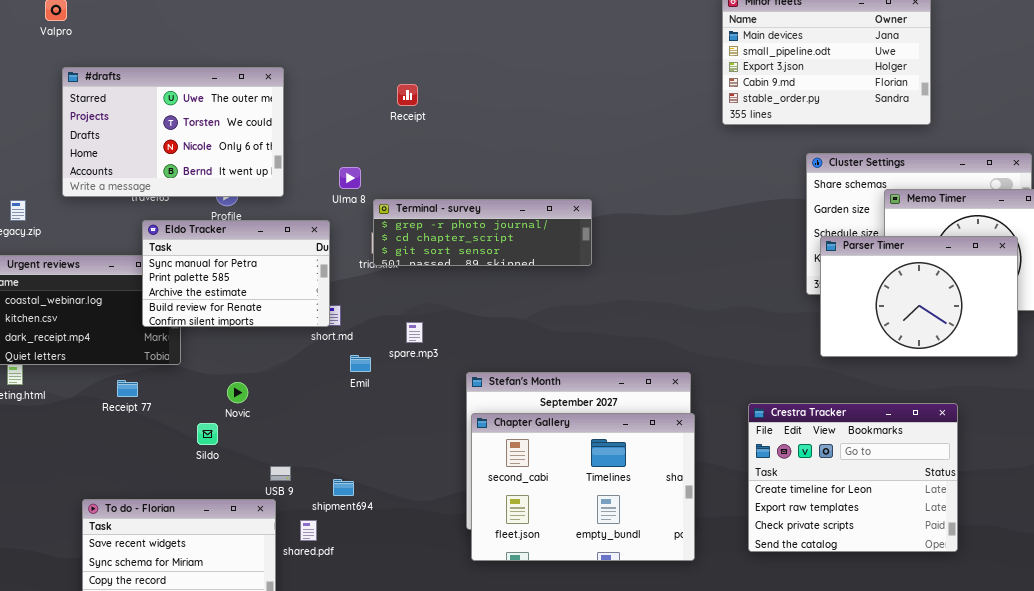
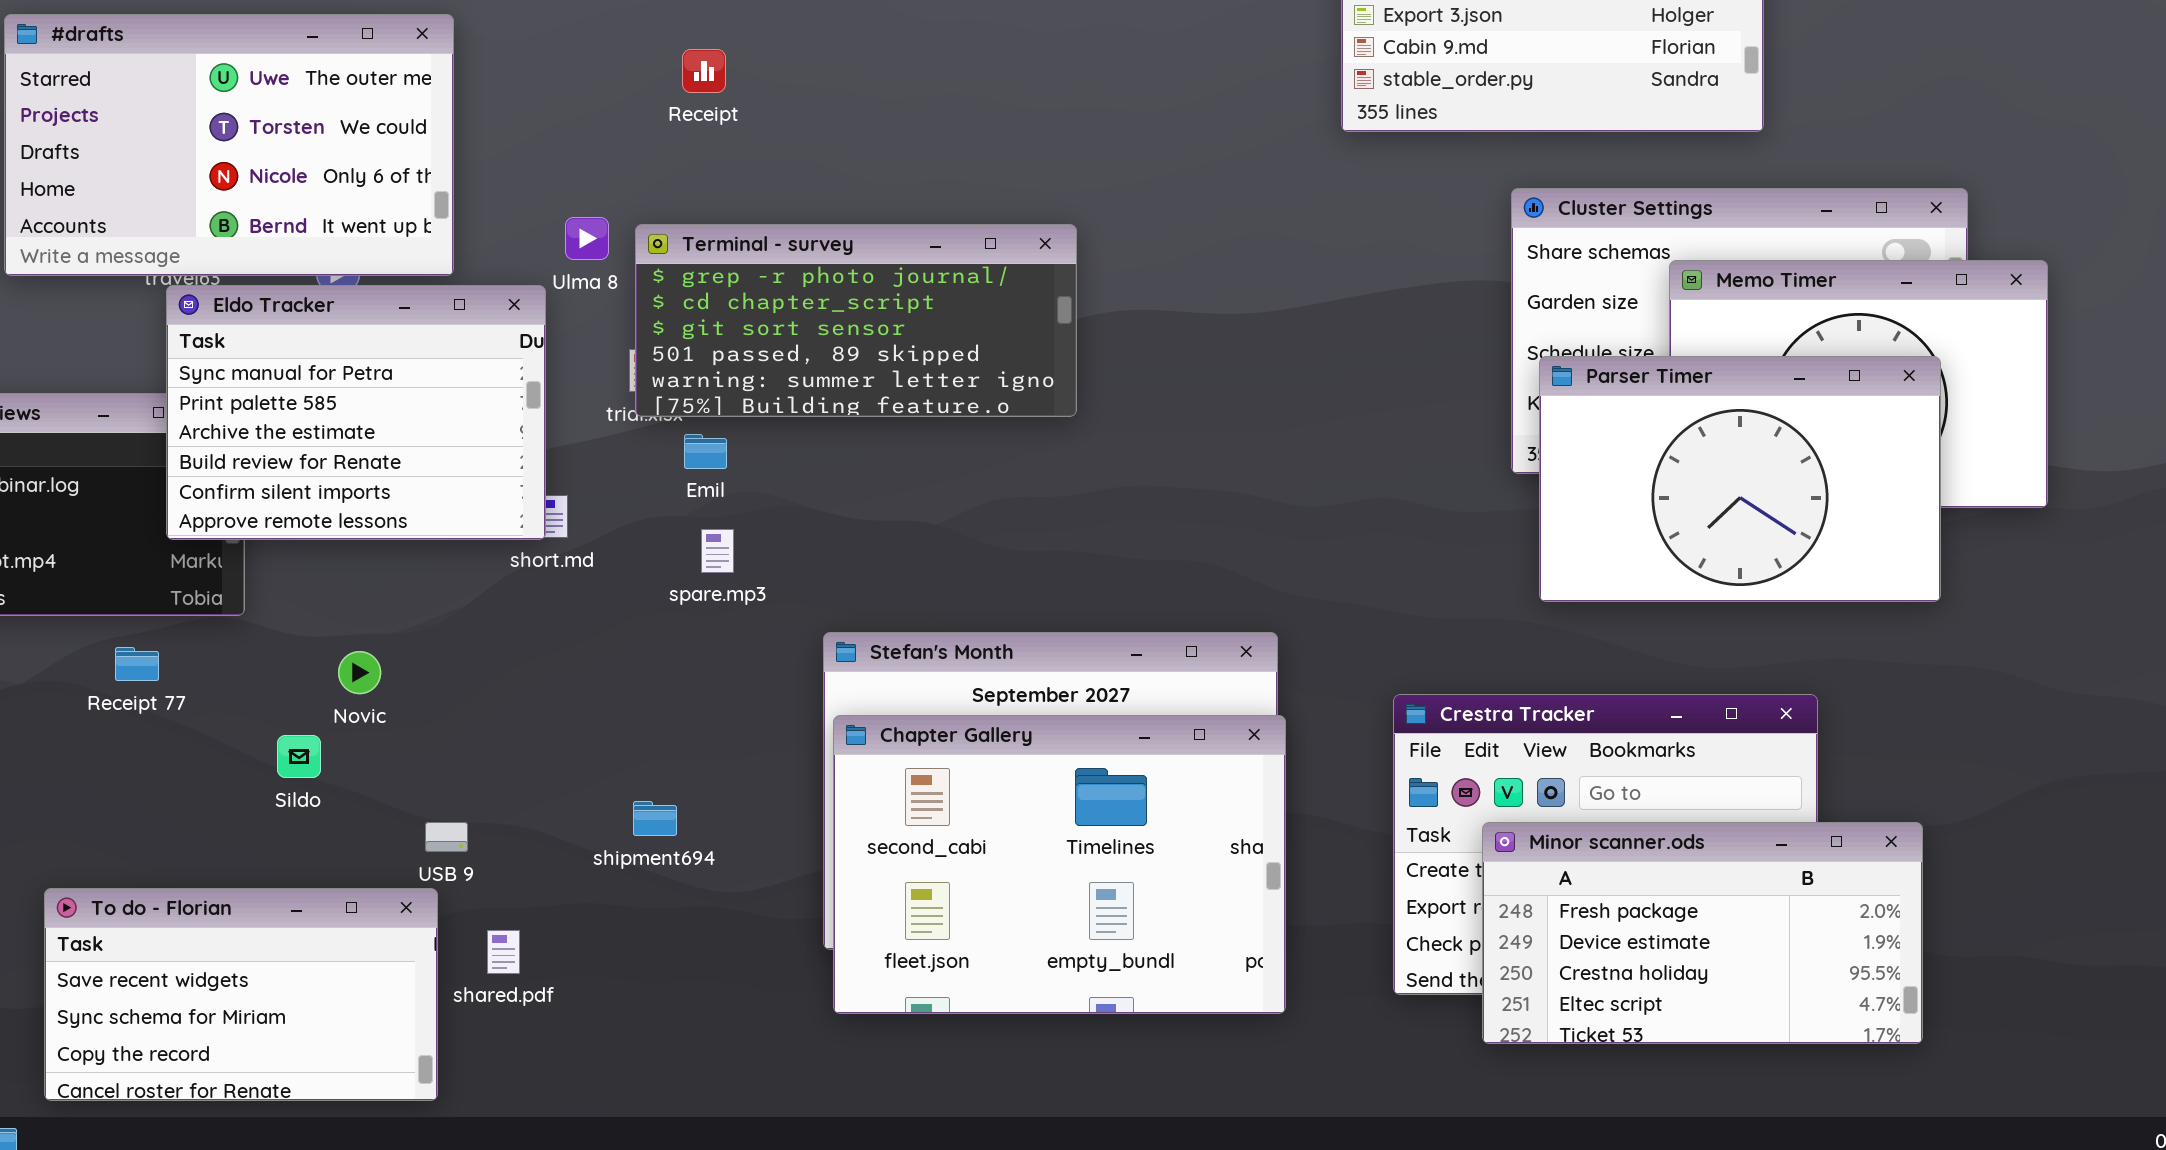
Terminal - survey: [373,199,592,266] -> [635,224,1077,417], resized
Eldo Tracker: [142,220,330,327] -> [166,285,546,540], resized
Emil: [350,355,371,372] -> [684,434,727,469], moved
Minor scanner.ods: none -> [1482,822,1923,1044], opened
shipment694: [333,479,354,496] -> [633,801,677,836], moved

